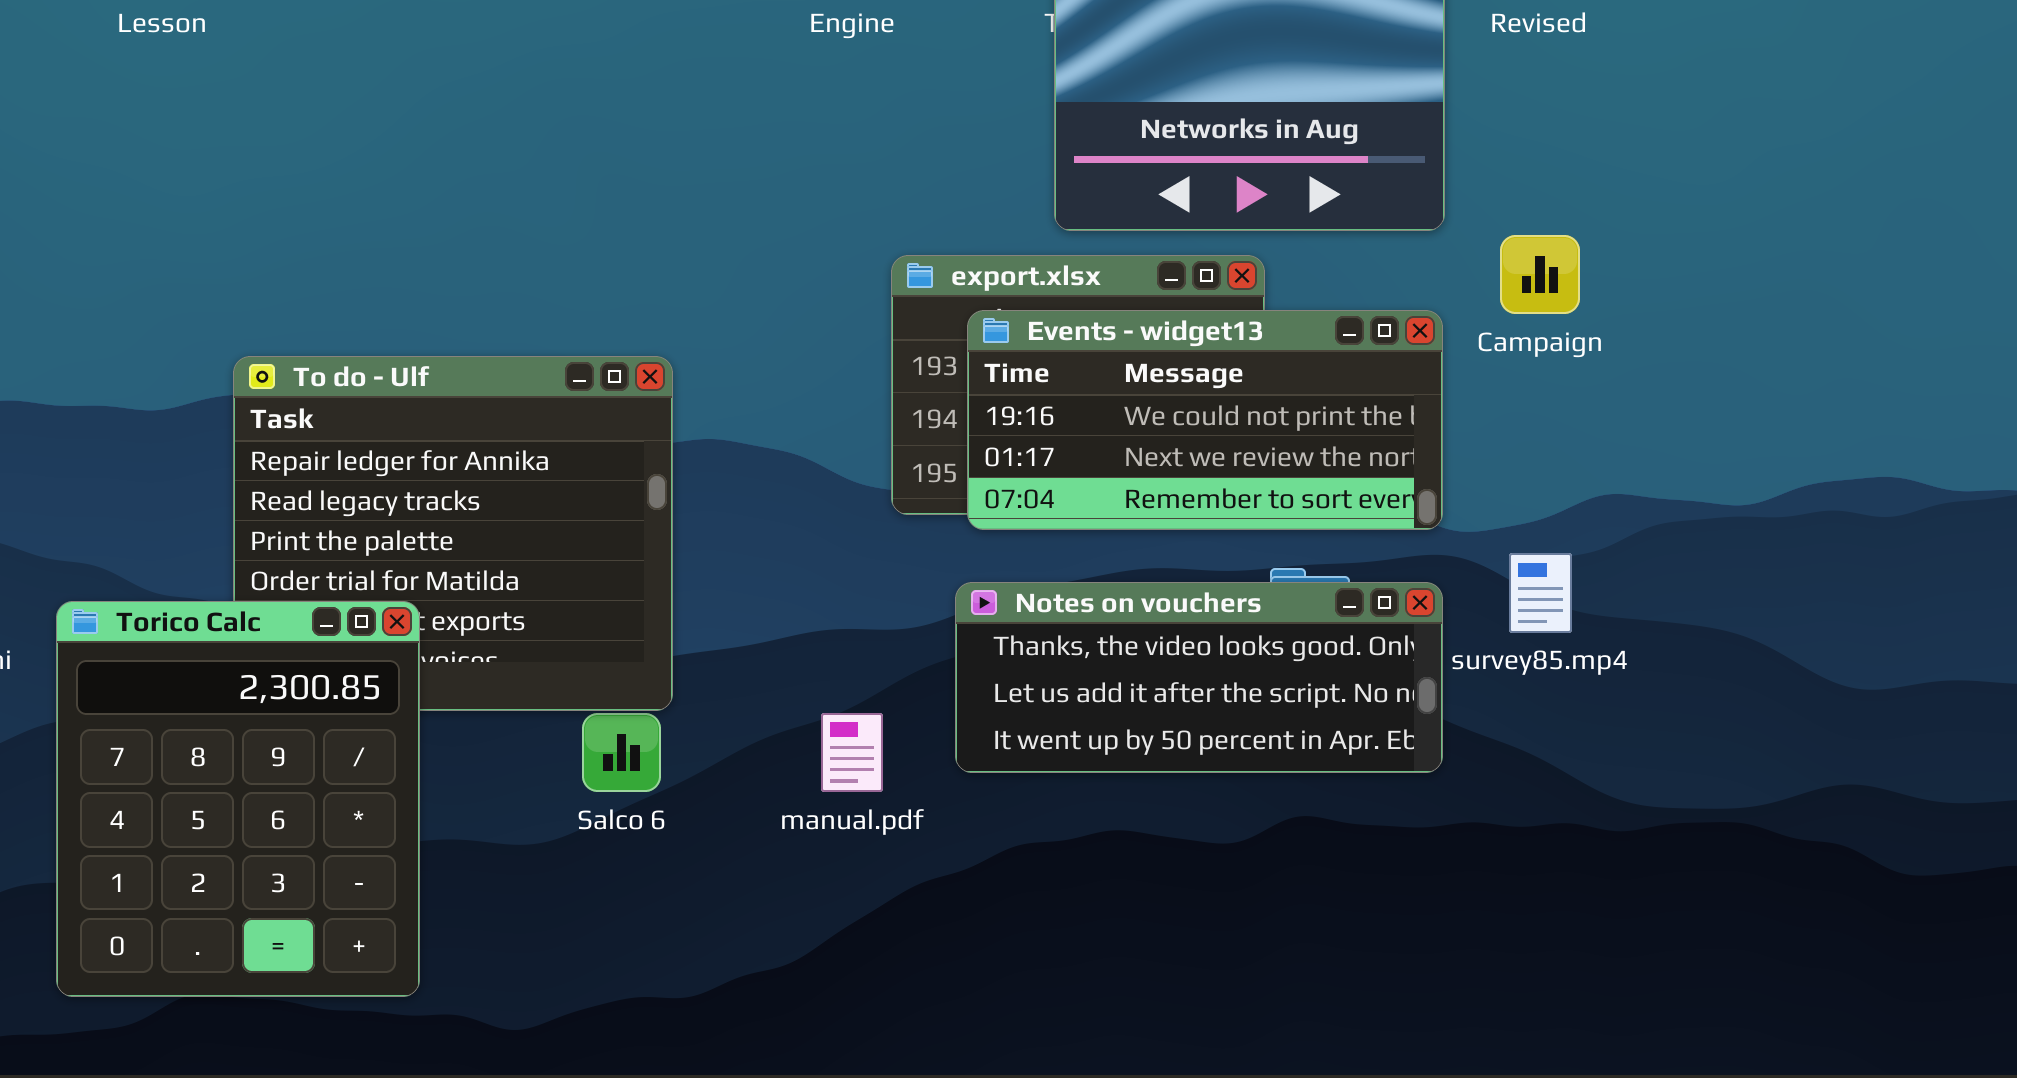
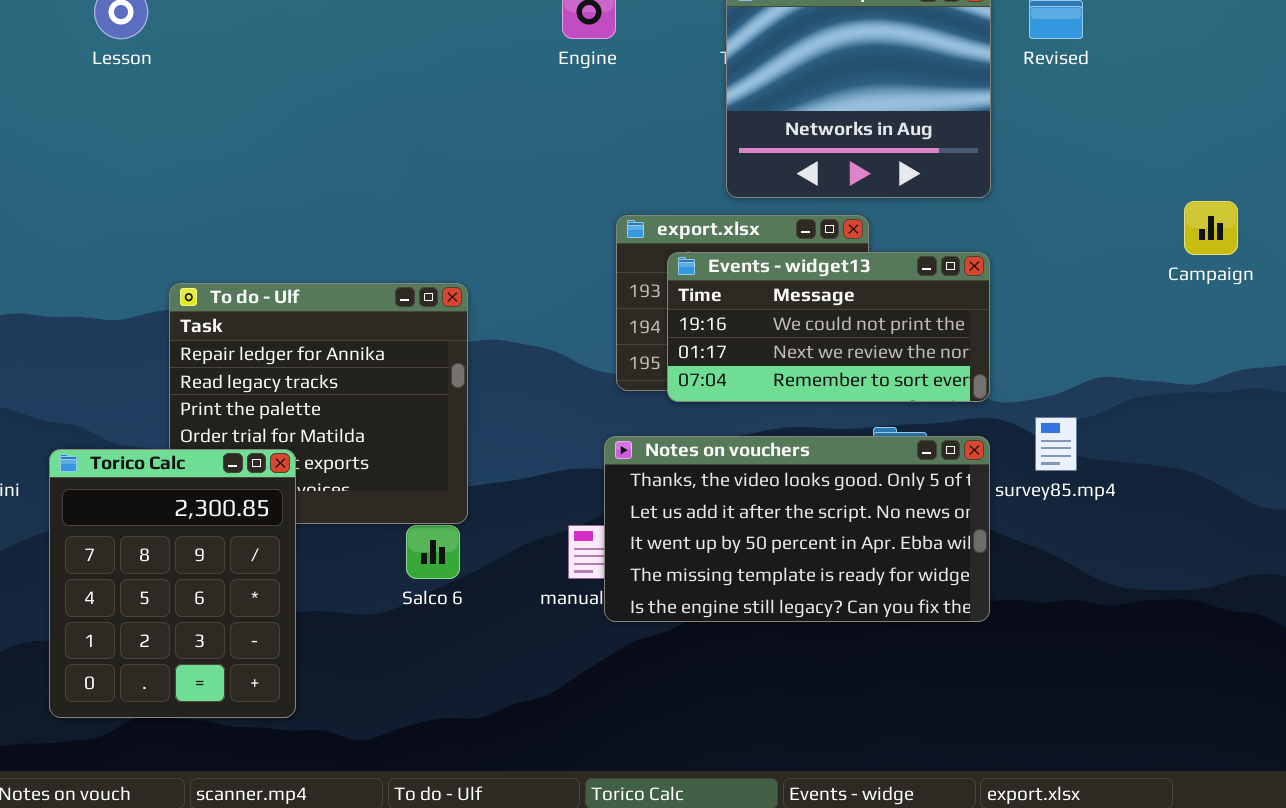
Campaign: [1500,235,1580,314] -> [1184,201,1238,255], moved
Notes on vouchers: [955,582,1443,773] -> [604,436,990,622], resized

